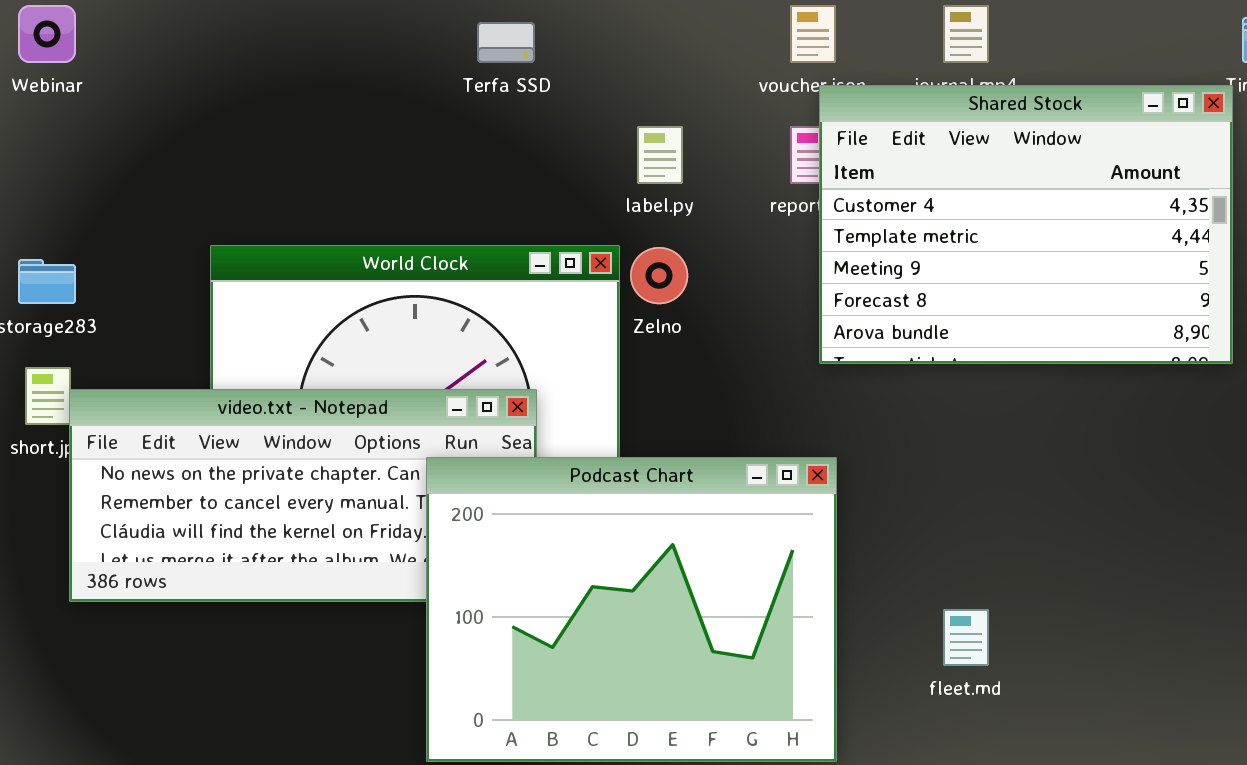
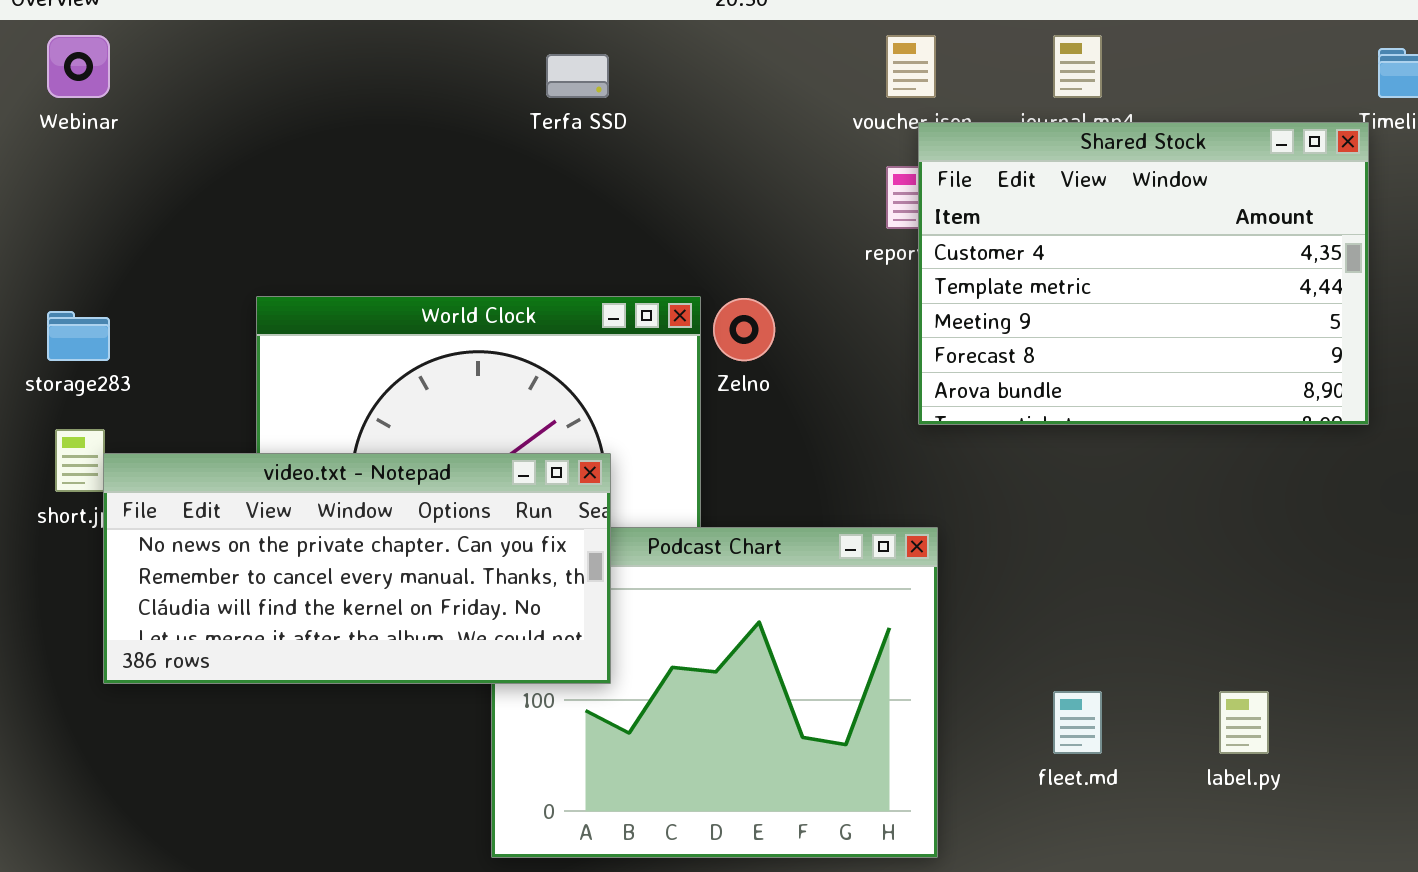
label.py: [637,126,683,184] -> [1219,691,1269,754], moved
video.txt - Notepad: [69,389,537,602] -> [103,453,611,684], raised

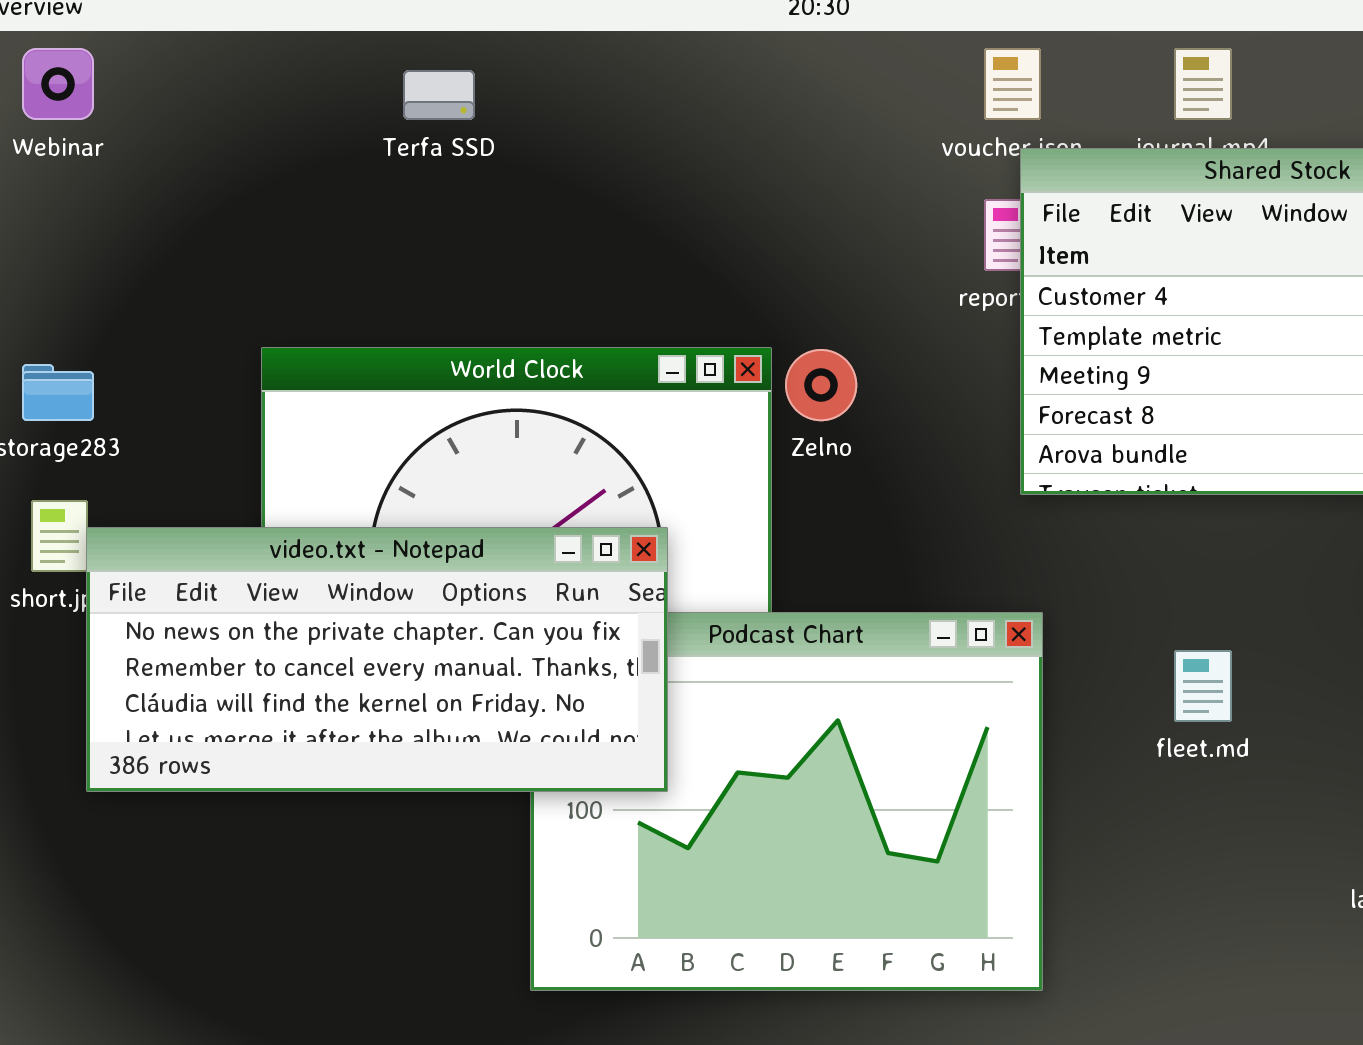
Terfa SSD: [546,54,609,98] -> [403,70,475,120], moved
fleet.md: [1053,691,1102,754] -> [1174,650,1232,722], moved

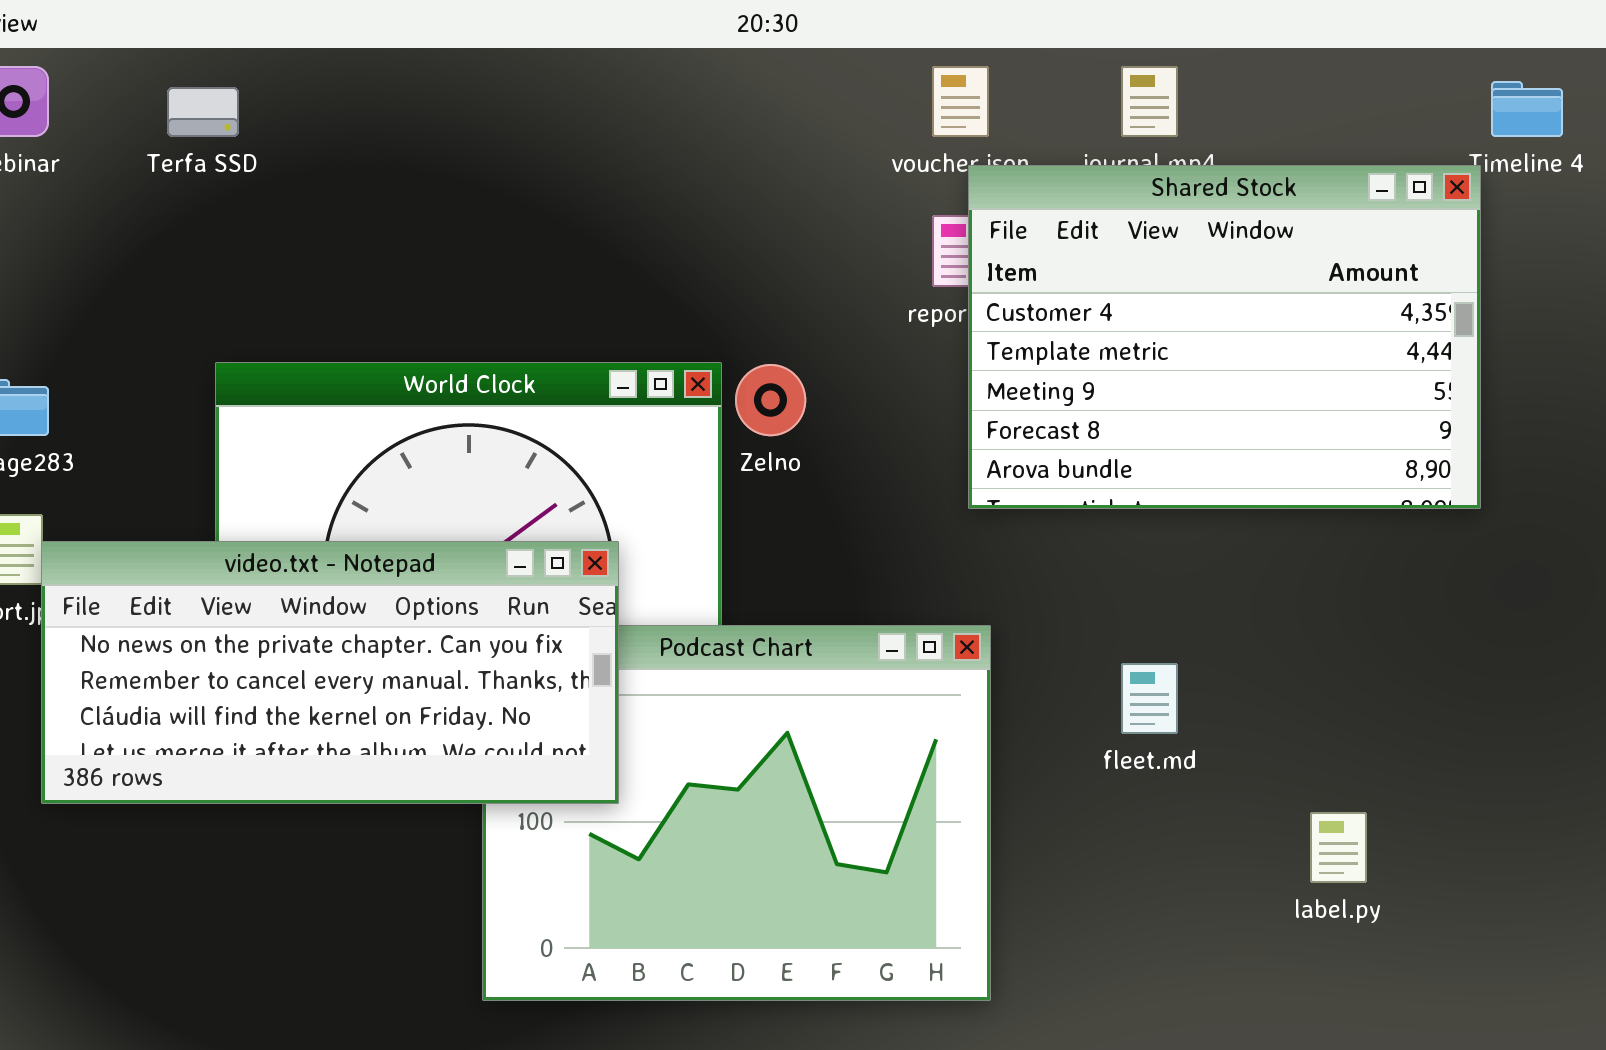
Terfa SSD: [403,70,475,120] -> [167,87,239,137], moved

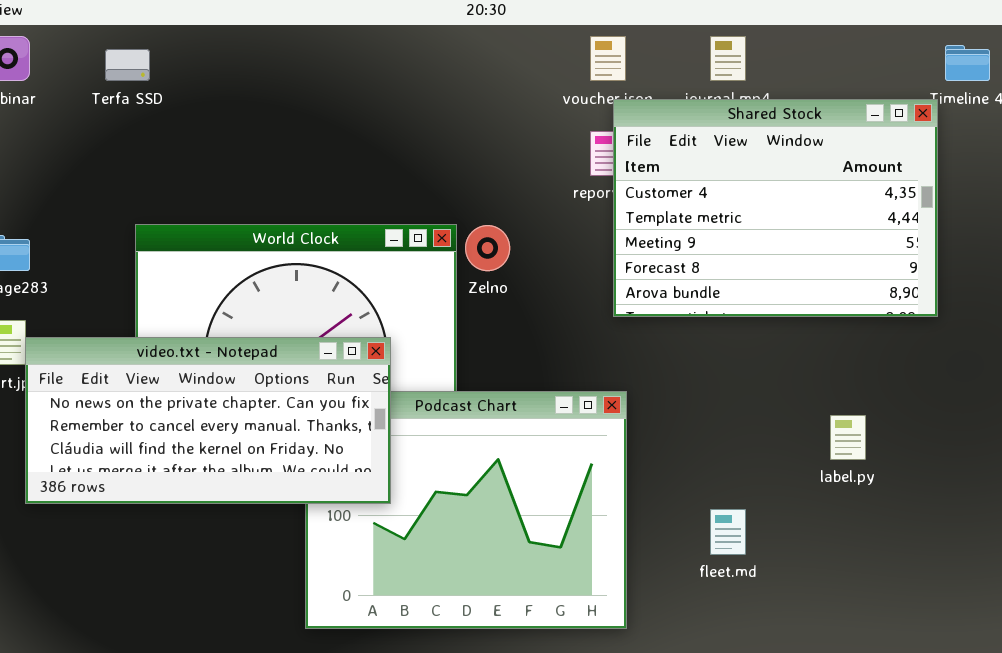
fleet.md: [1121,663,1178,734] -> [710,509,746,555], moved
label.py: [1310,812,1367,883] -> [830,415,866,460], moved

